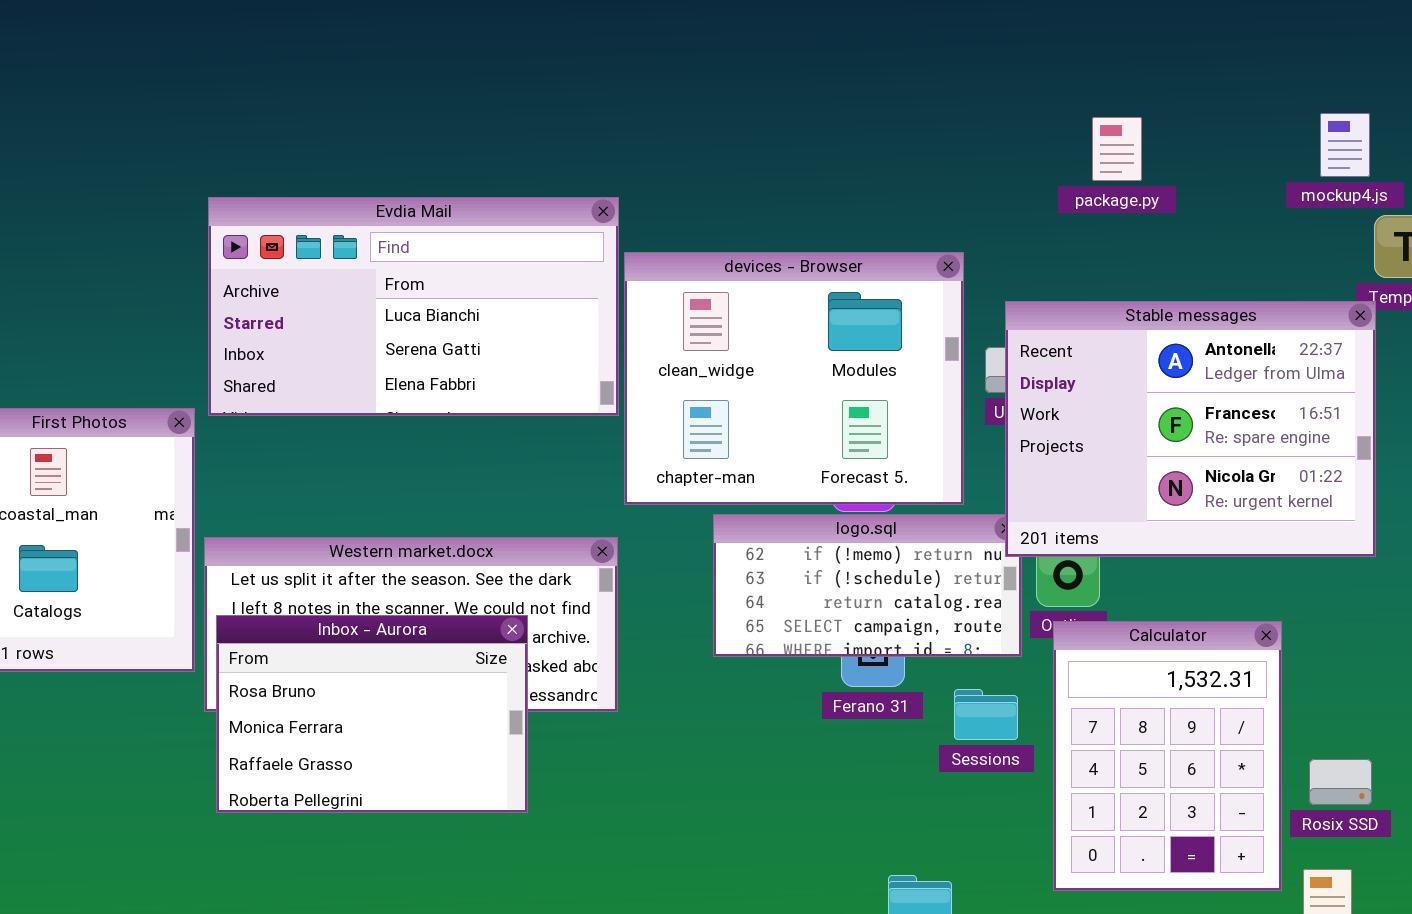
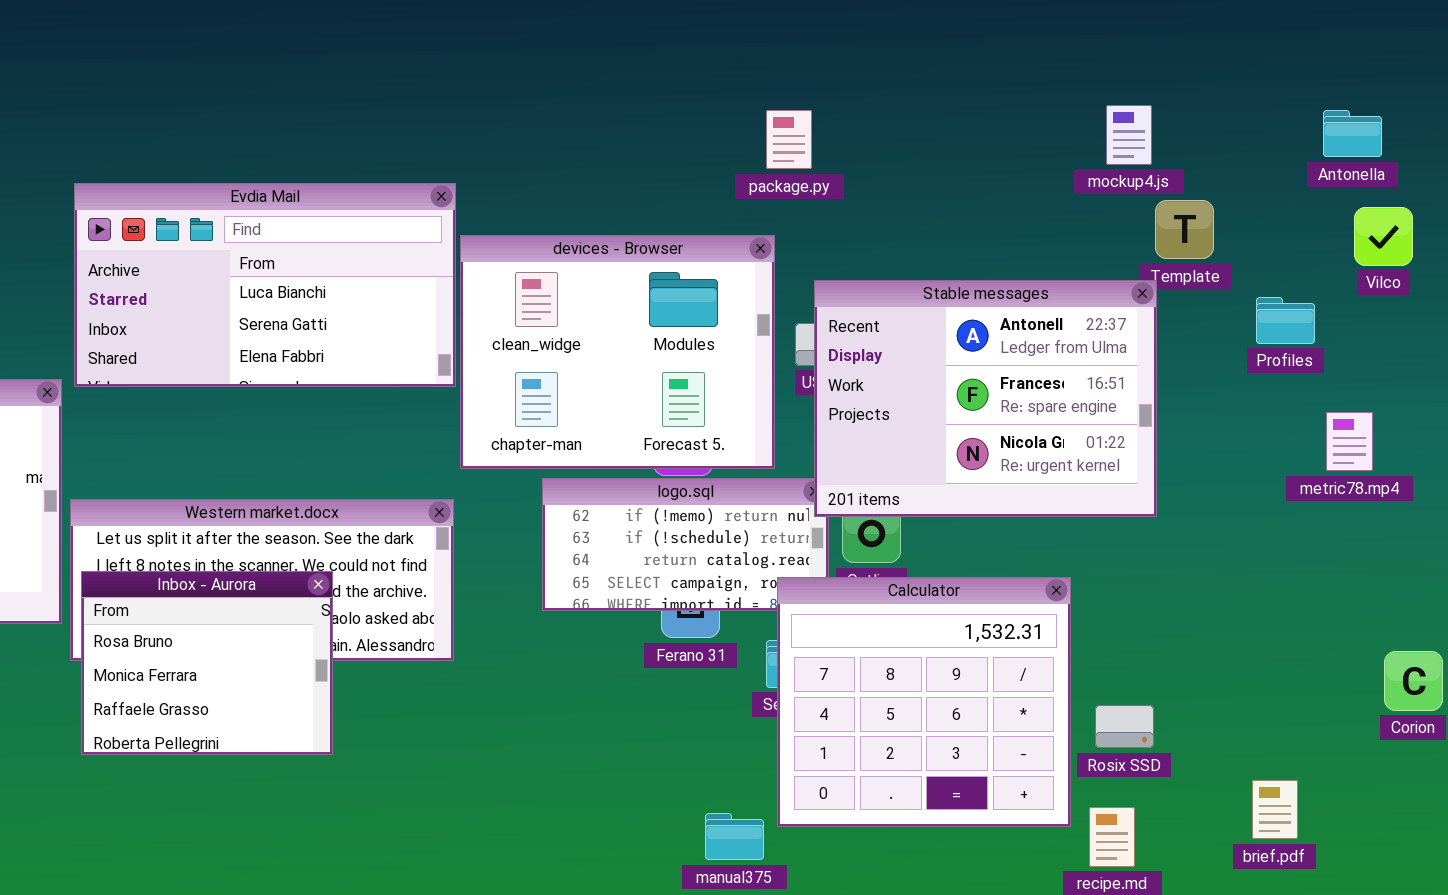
package.py: [1092,117,1142,181] -> [766,110,812,169], moved
Inbox - Aurora: [216,615,528,813] -> [81,571,333,755], resized
Calculator: [1053,621,1282,891] -> [777,577,1071,827], resized

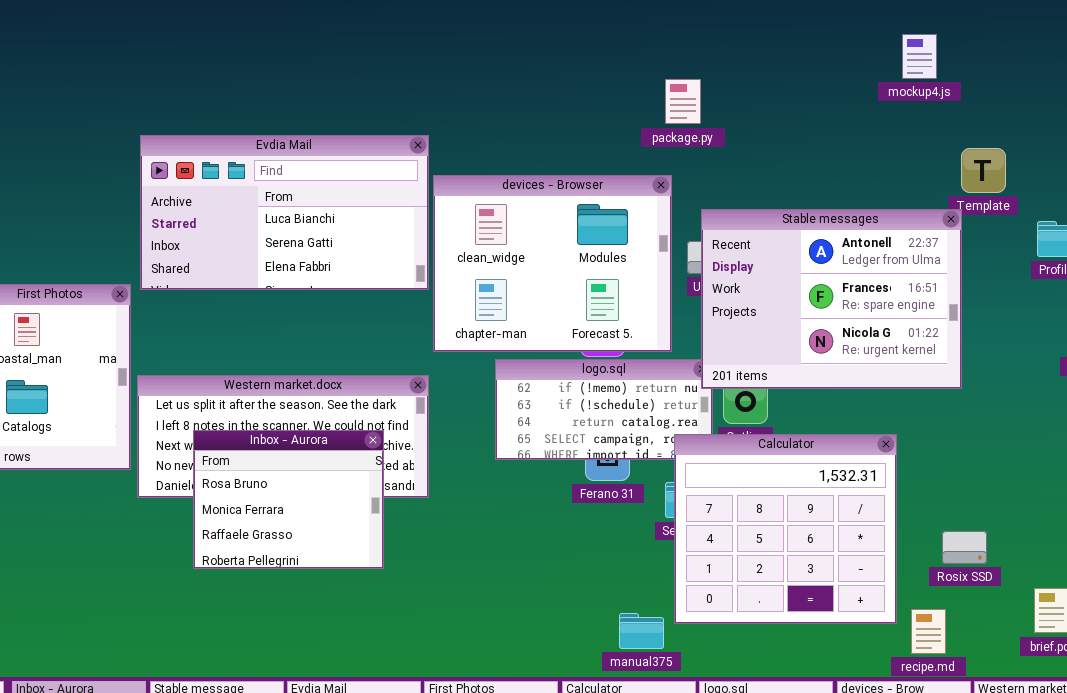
mockup4.js: [1106,105,1152,165] -> [902,34,937,79], moved
Inbox - Aurora: [81,571,333,755] -> [193,430,384,569], moved
Rosix SSD: [1095,705,1154,748] -> [942,531,987,564], moved

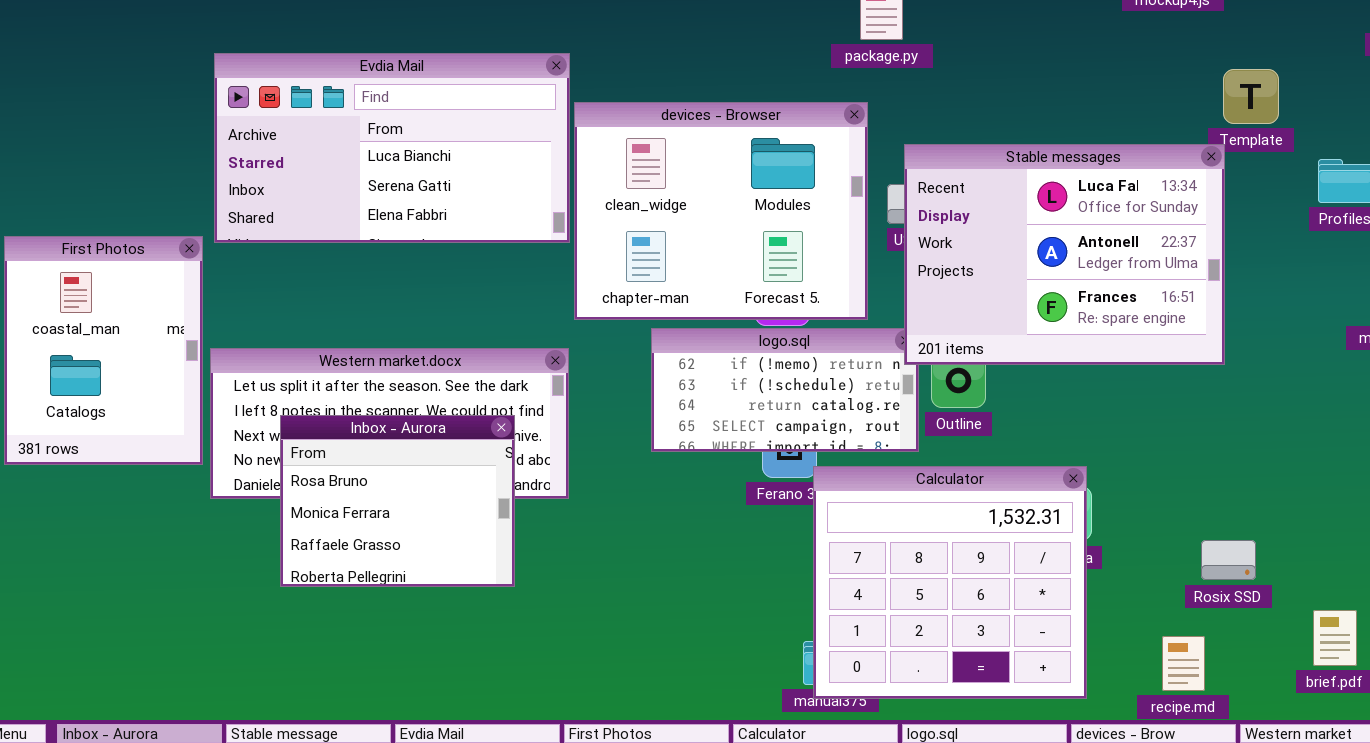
Stable messages: [701,209,962,389] -> [904,144,1225,365], scrolled up 1 row
Calculator: [674,434,897,624] -> [813,466,1087,699], moved

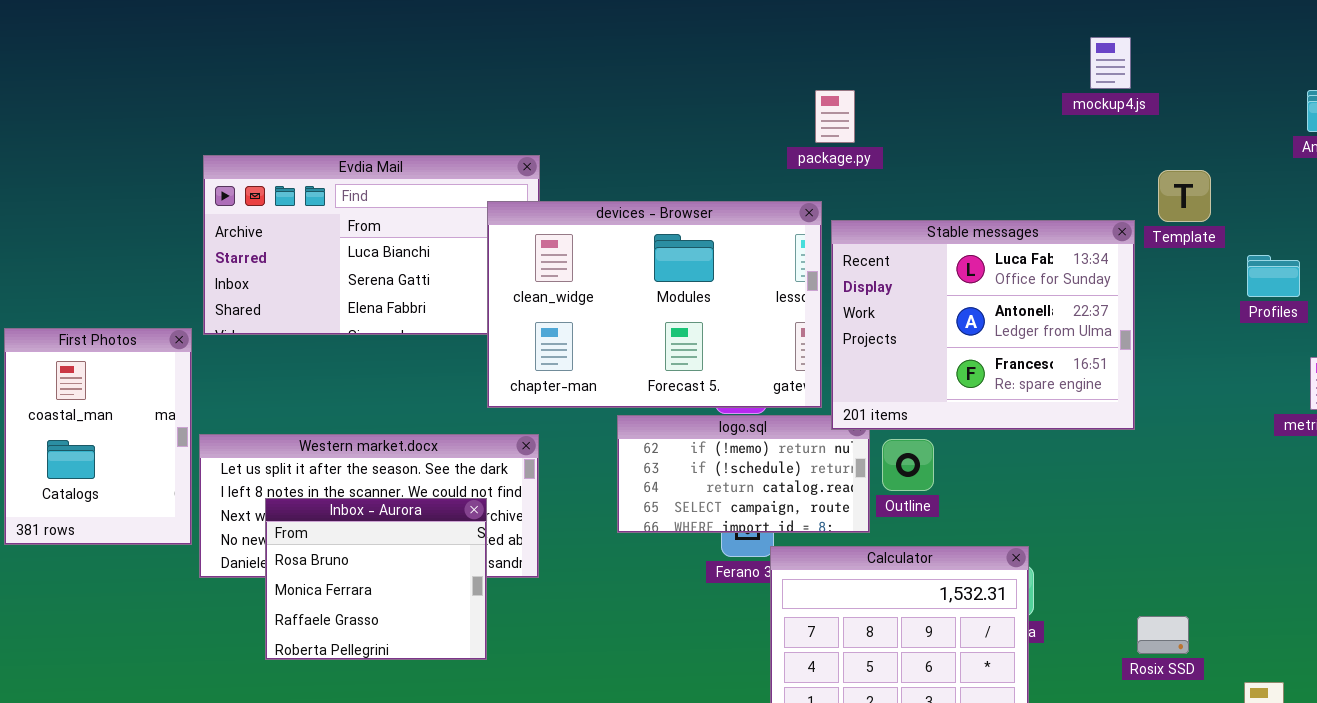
devices - Browser: [574,102,868,320] -> [487,201,822,408], resized
Stable messages: [904,144,1225,365] -> [831,220,1135,430], moved

